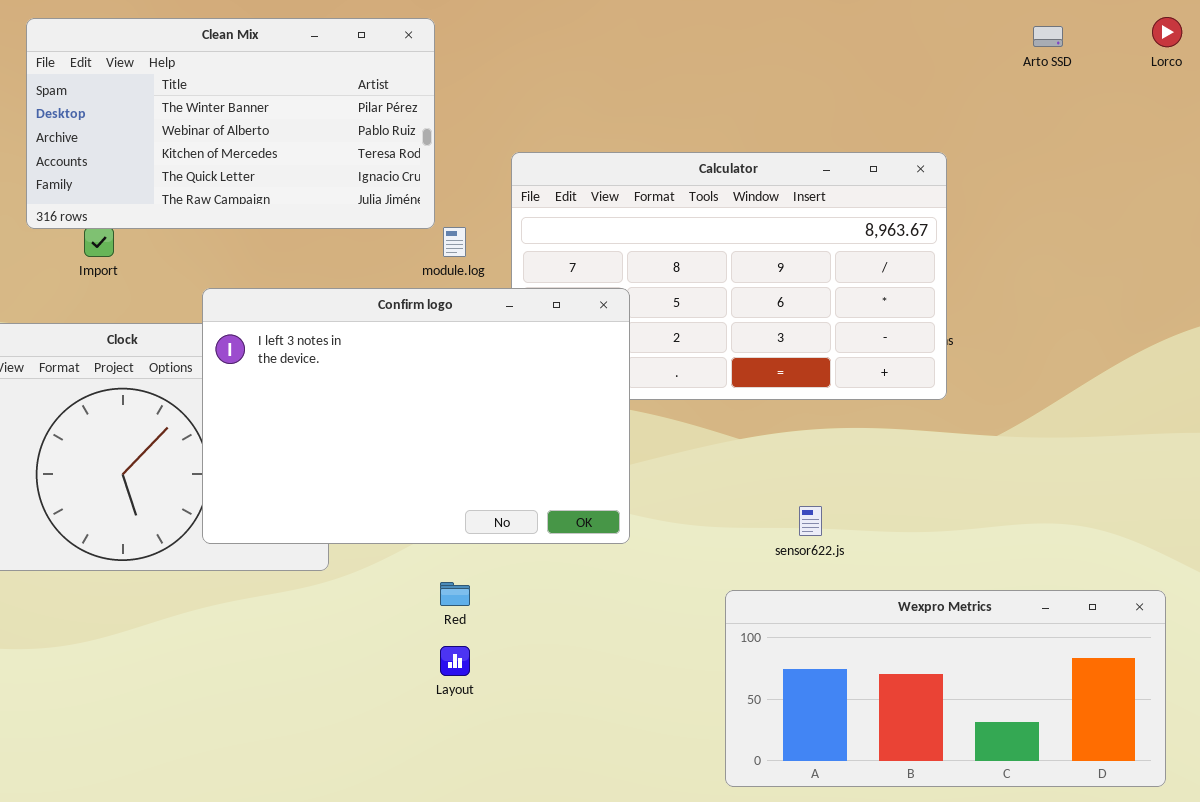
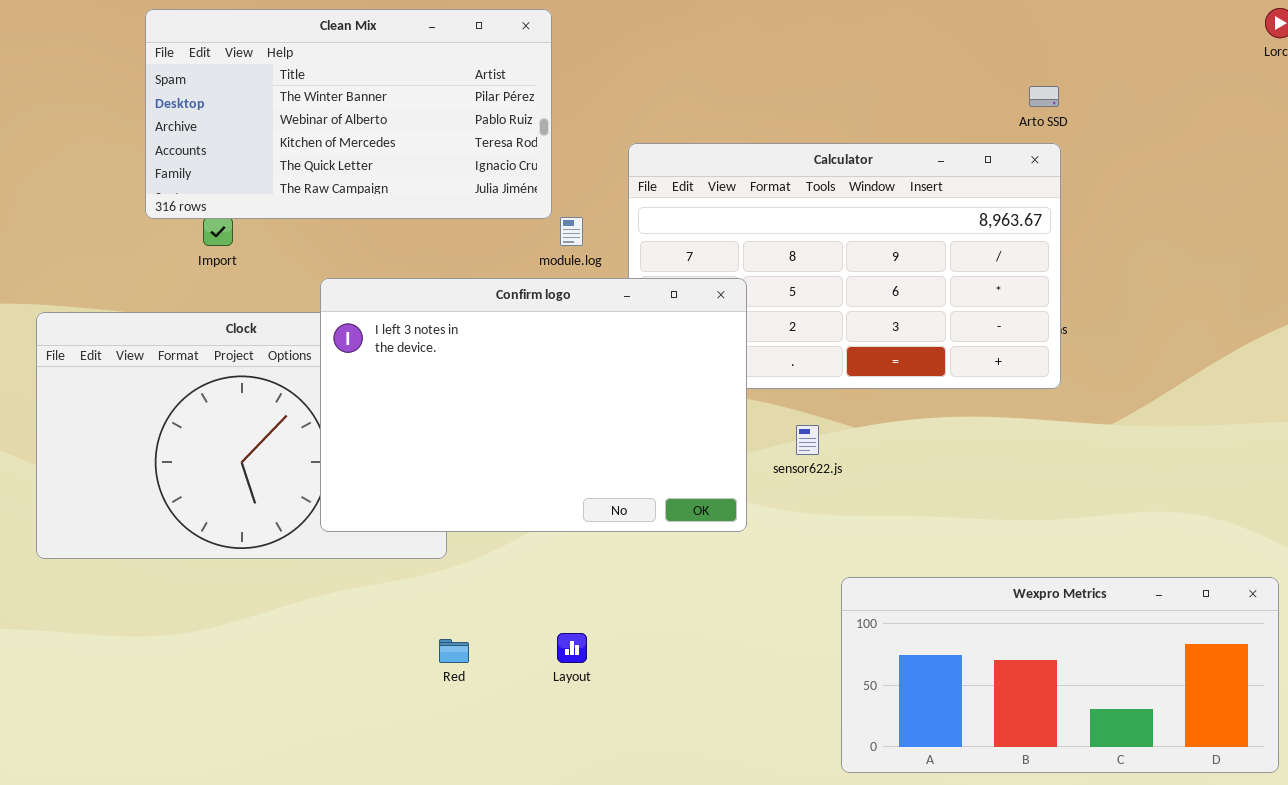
Arto SSD: [1033,26,1063,47] -> [1029,86,1059,107], moved
sensor622.js: [799,506,822,536] -> [796,425,819,455], moved
Red: [440,582,470,606] -> [439,639,469,663], moved

